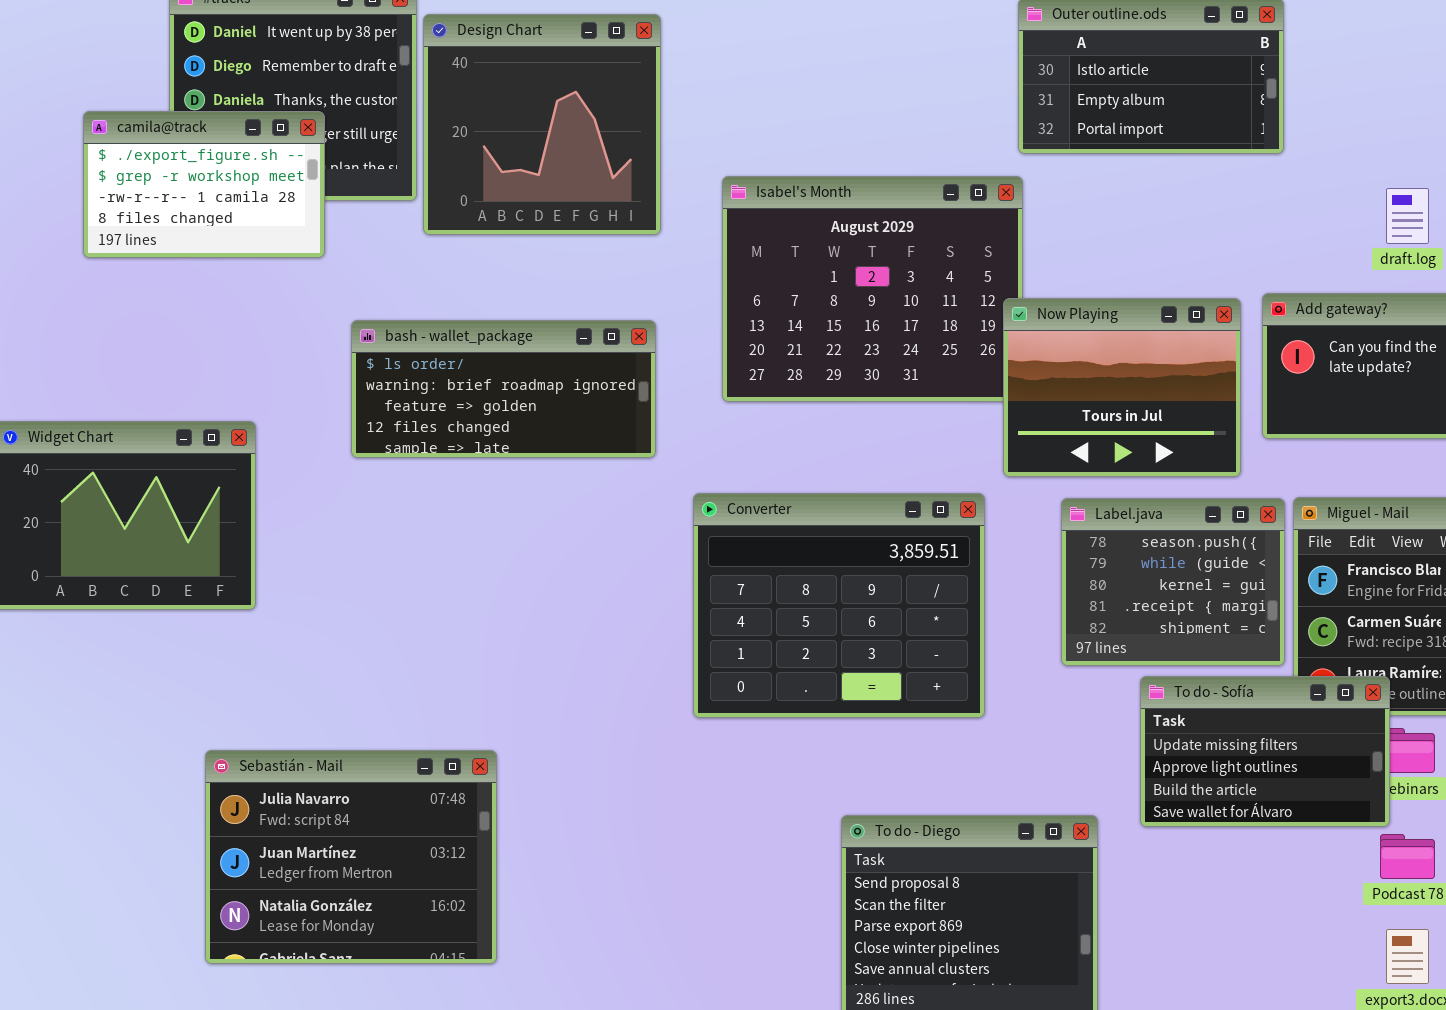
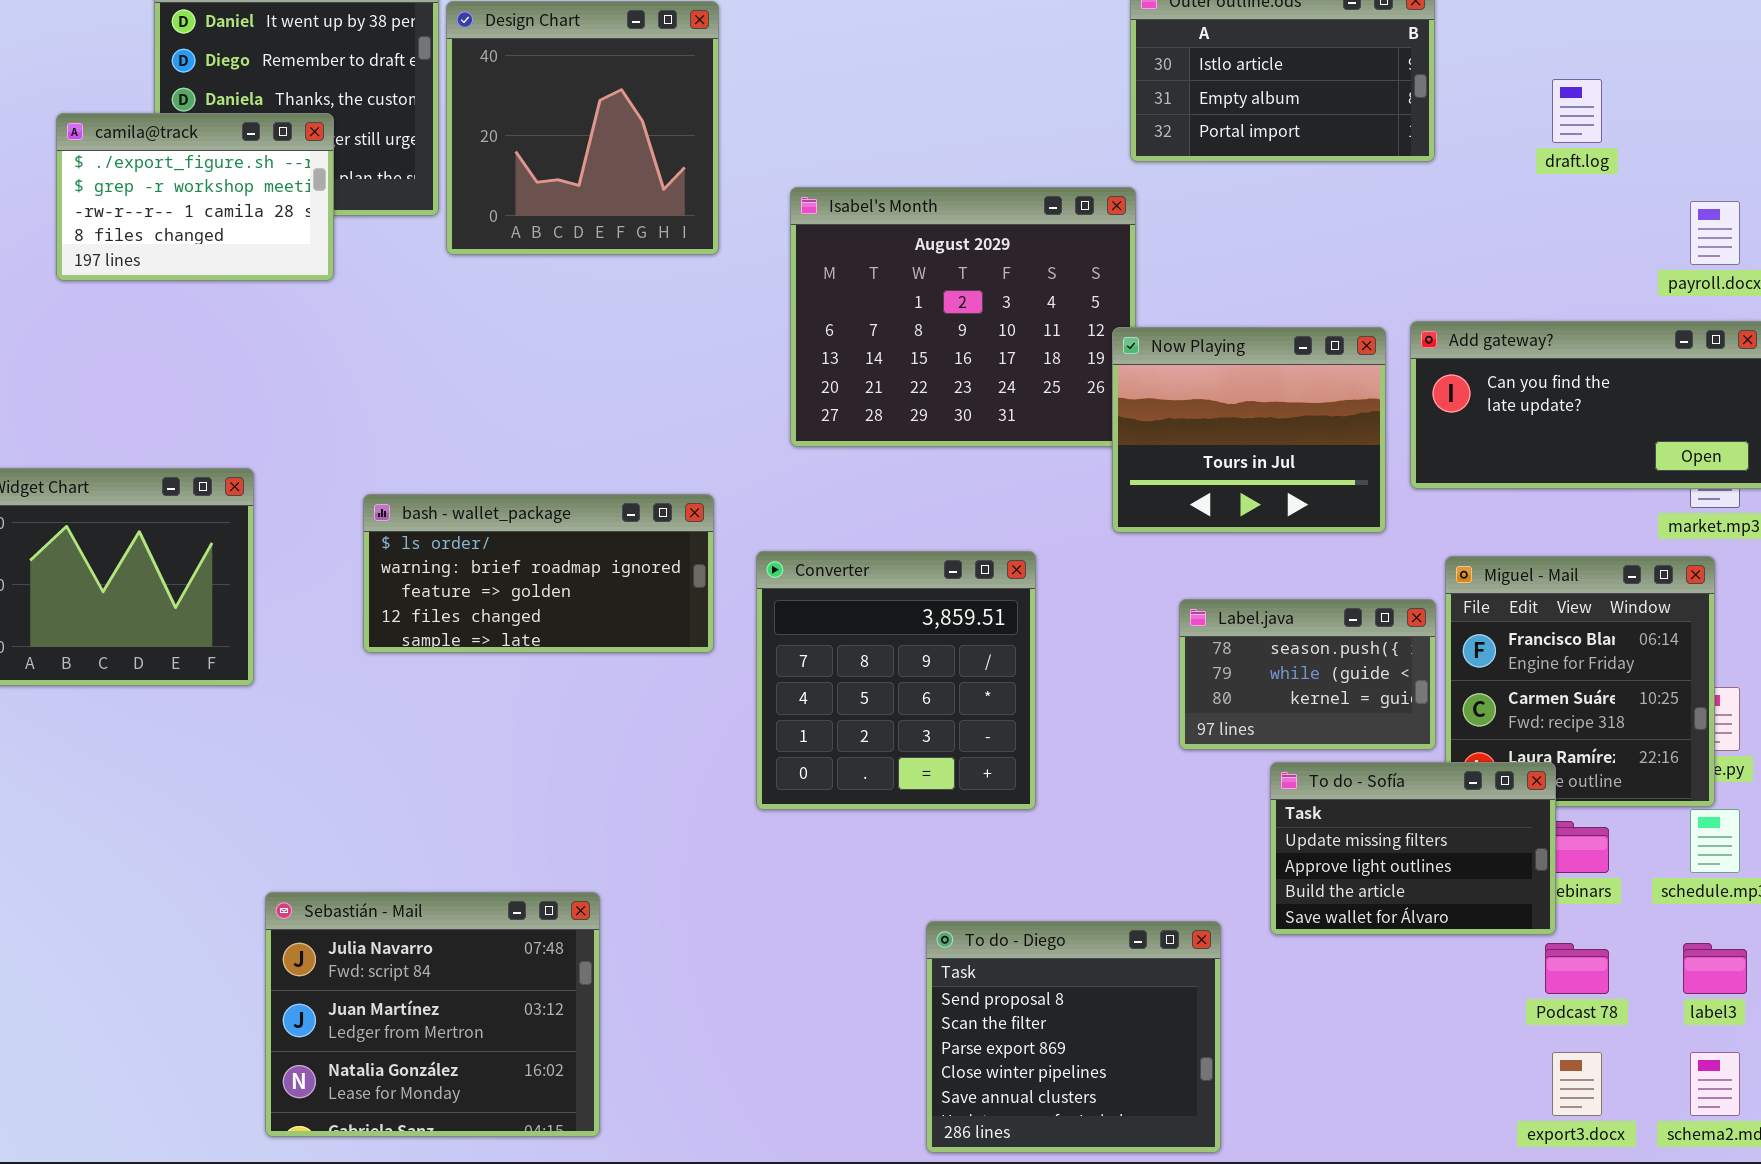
draft.log: [1386,188,1429,244] -> [1552,79,1602,143], moved
bash - wallet_package: [351,320,656,458] -> [363,494,714,653], moved
Converter: [693,493,985,718] -> [756,551,1036,810], resized
Label.java: [1061,498,1285,666] -> [1179,599,1436,750], resized
Sebastián - Mail: [205,750,497,964] -> [265,892,600,1137], moved

